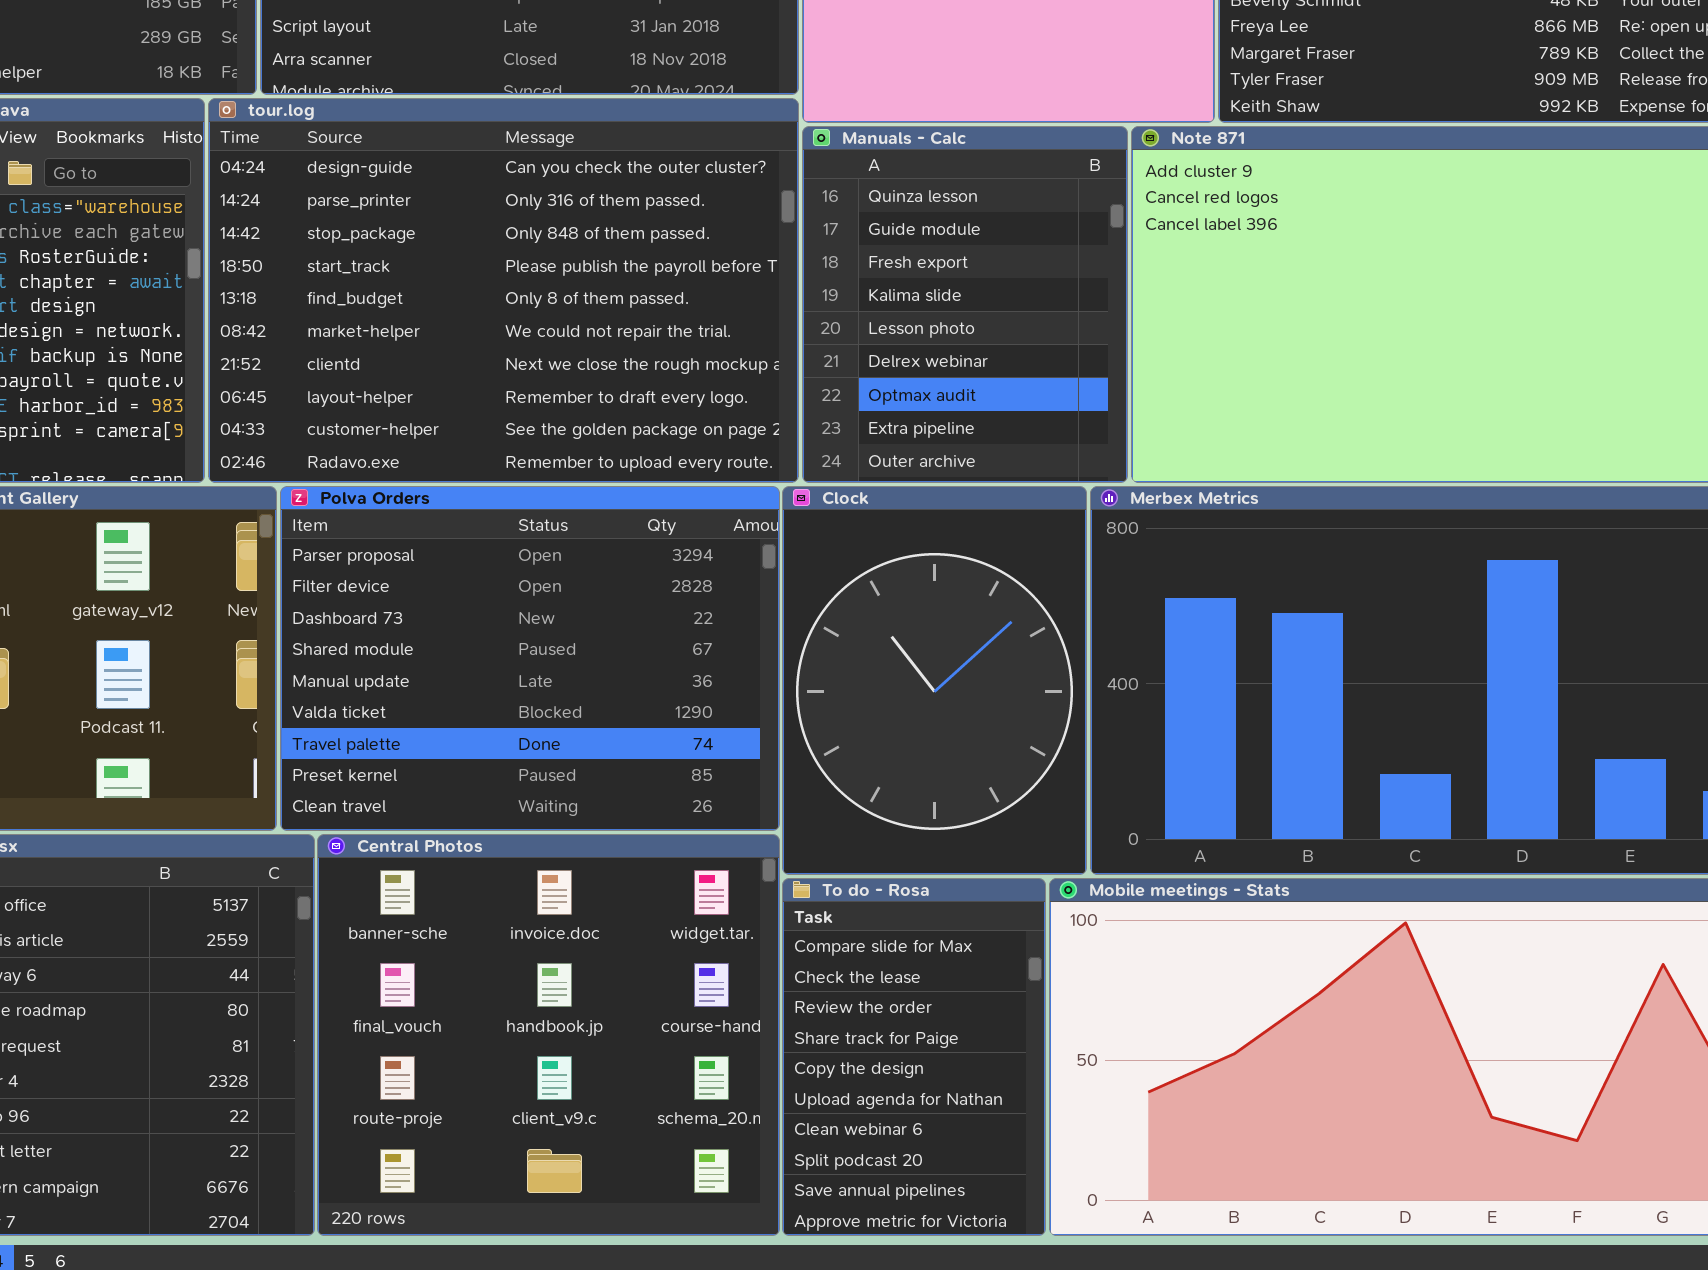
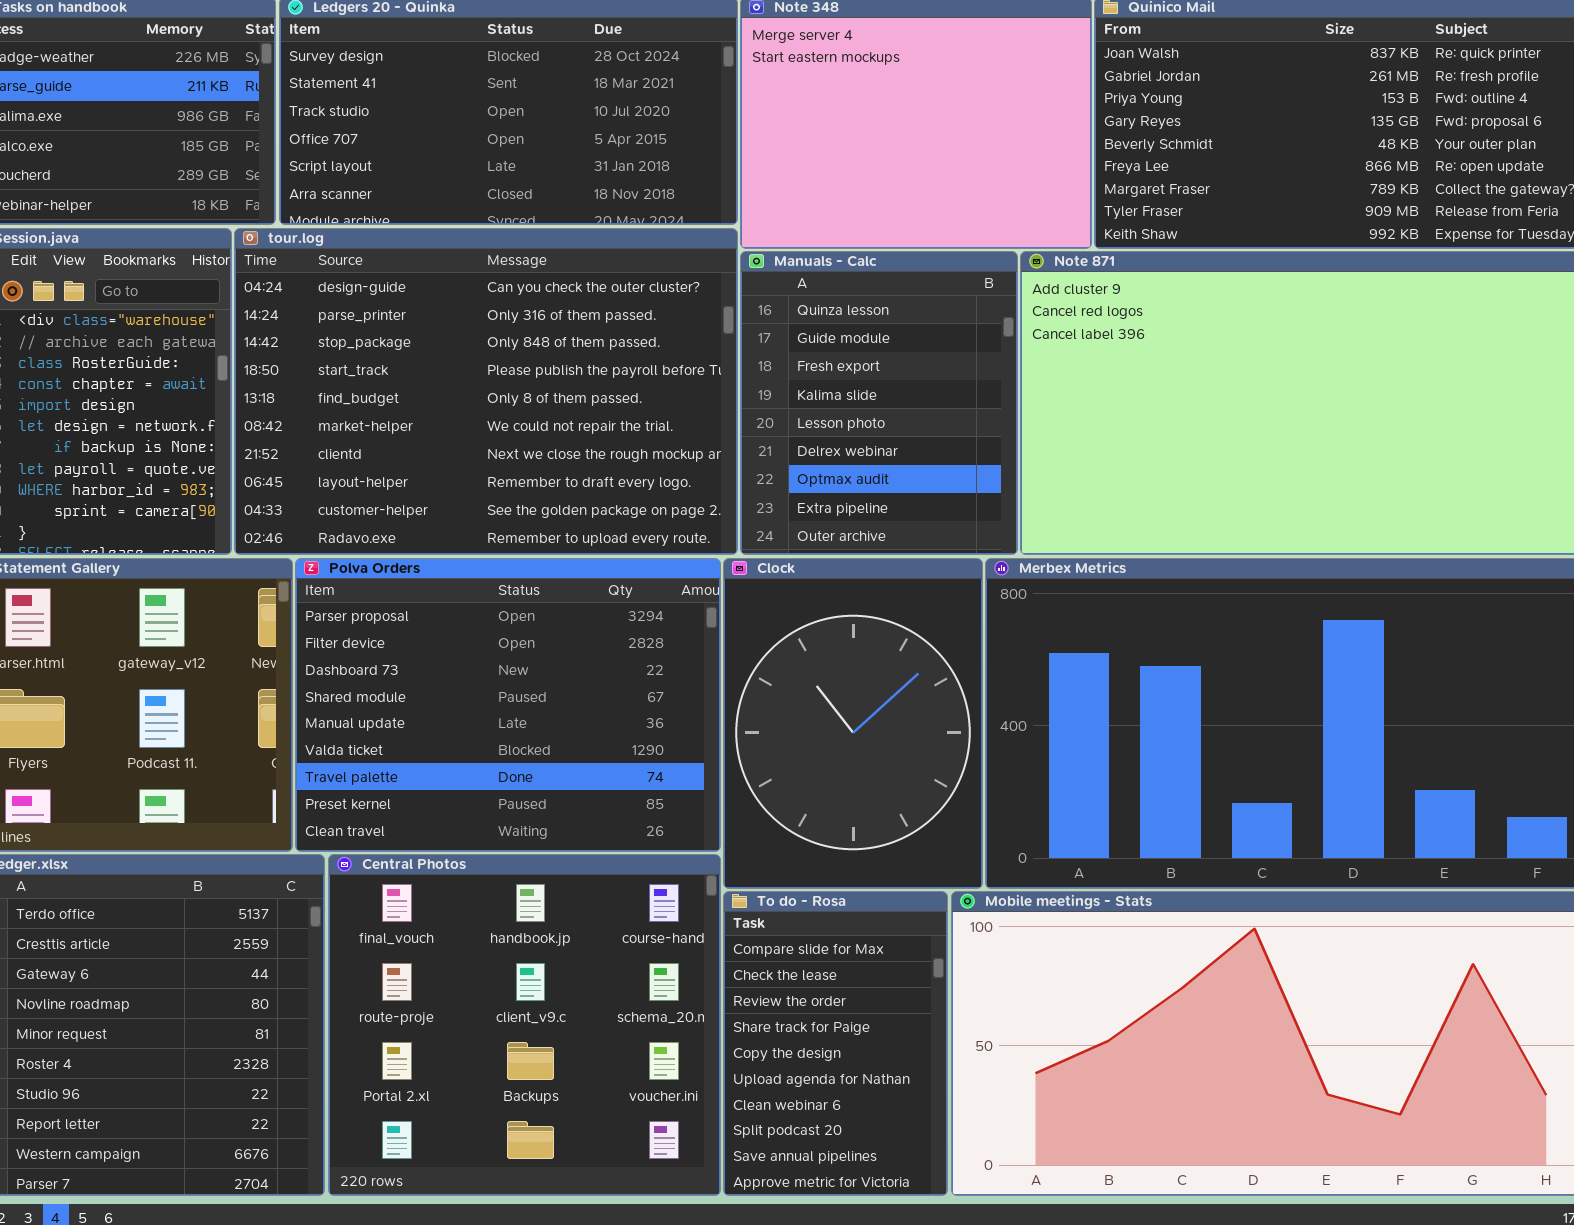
Central Photos: [317,834,780,1236] -> [328,854,721,1196], scrolled down 1 row

